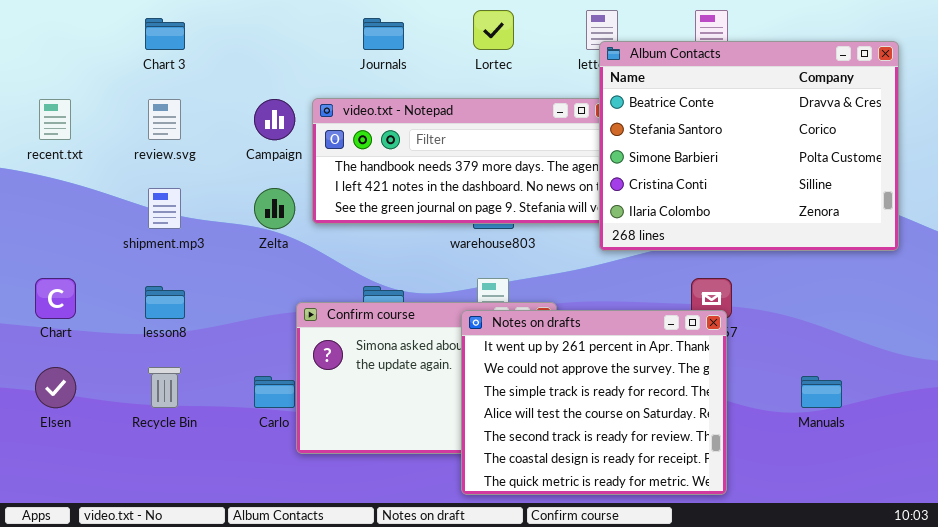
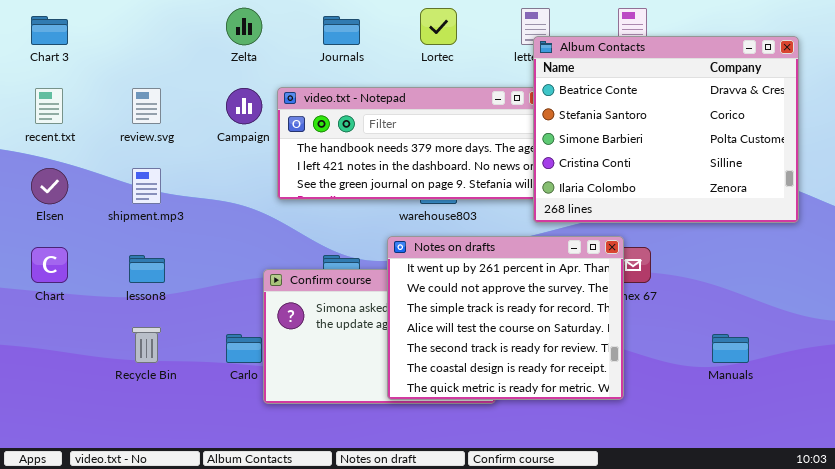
Chart 3: [145,18,185,50] -> [31,16,68,45], moved
Zelta: [254,188,295,229] -> [226,8,262,45], moved
Notes on drafts: [461,310,727,495] -> [387,236,624,400], moved
Elsen: [35,367,76,408] -> [31,168,68,204], moved

